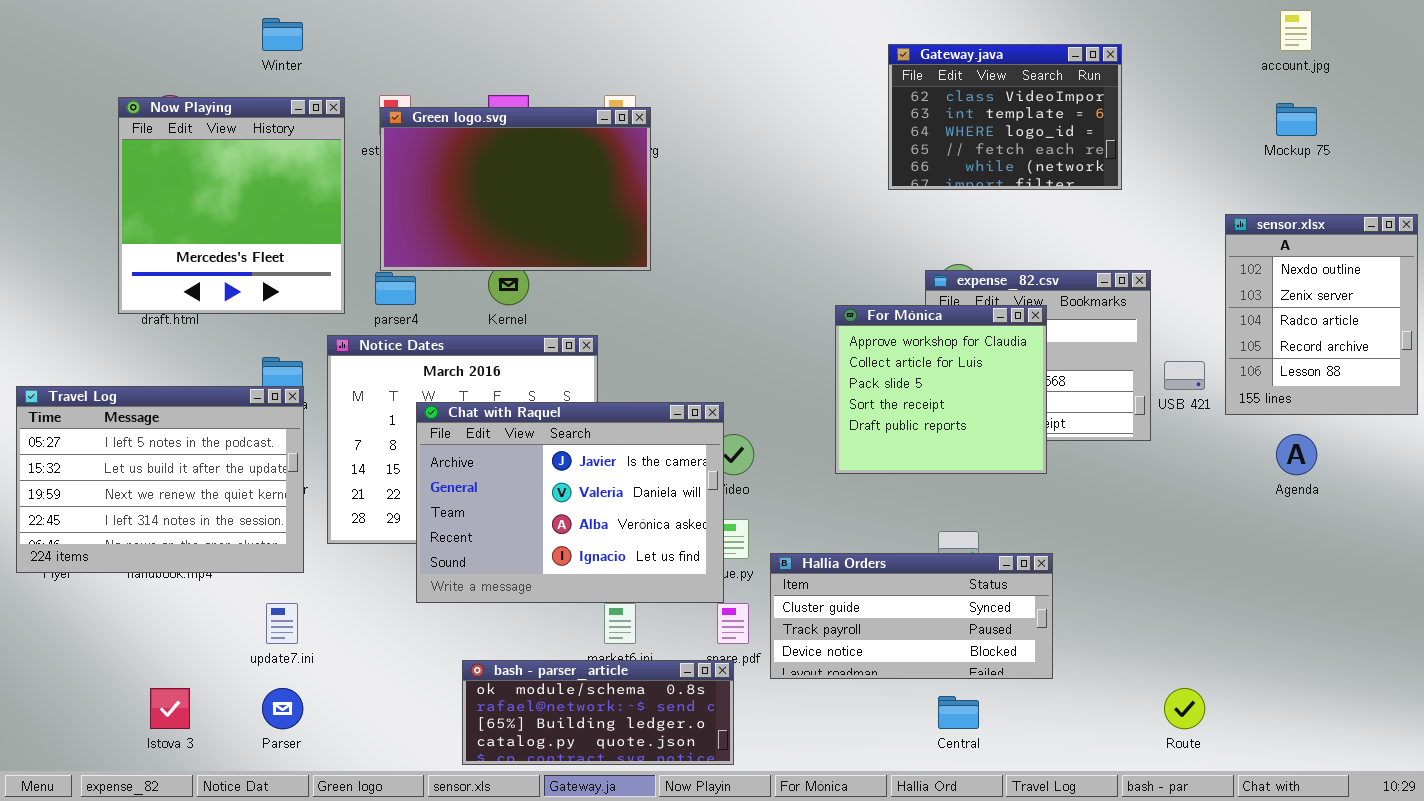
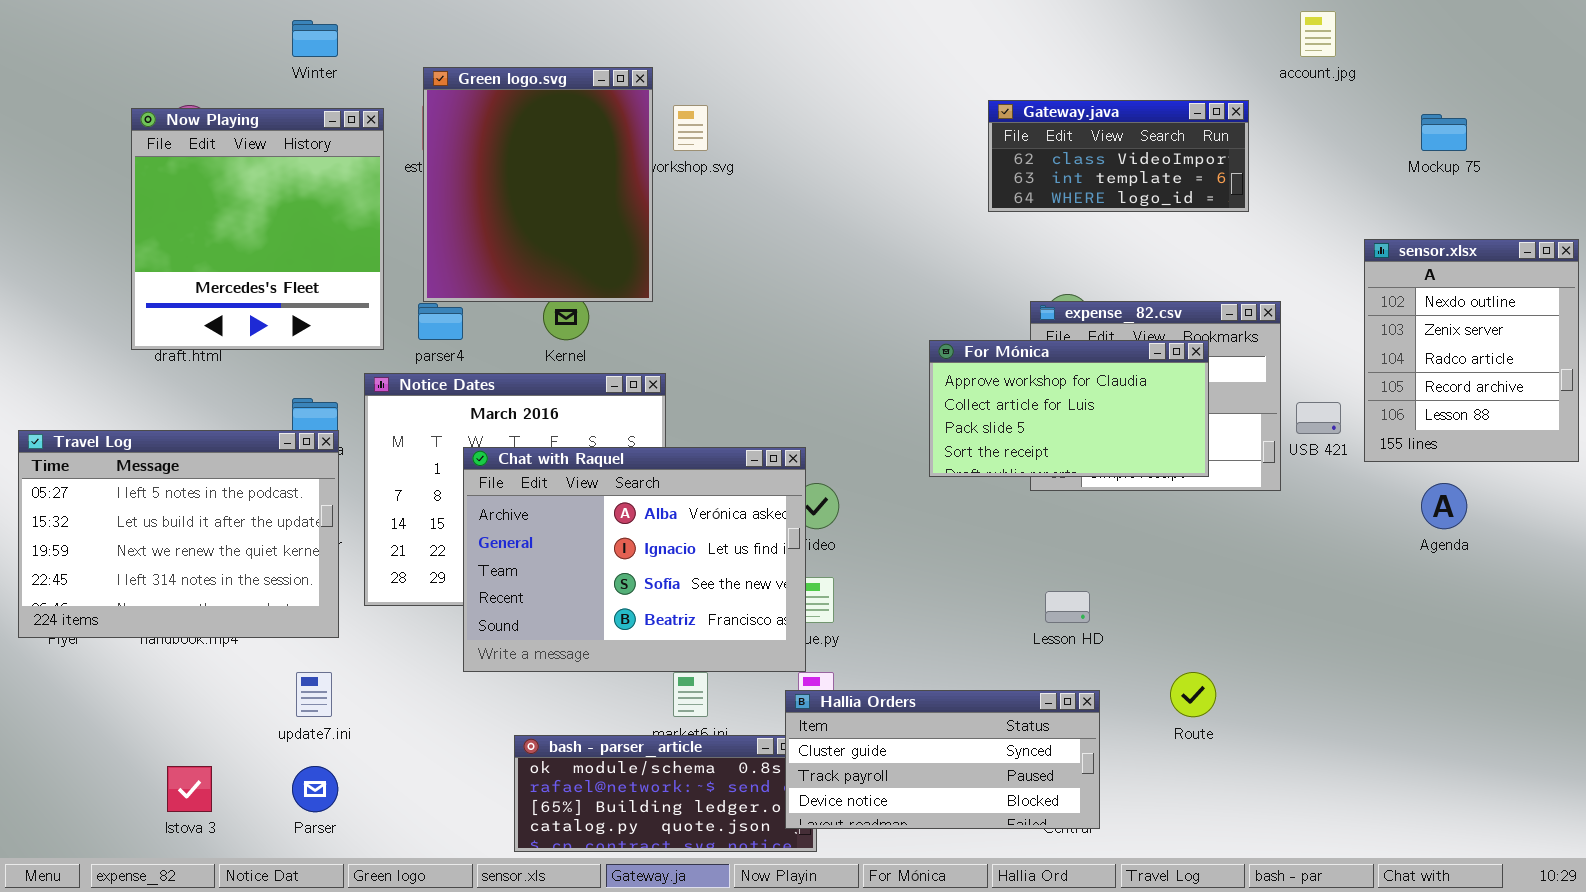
account.jpg: [1280,10,1312,51] -> [1300,11,1336,57], moved
Gateway.java: [888,44,1122,190] -> [988,100,1249,212], resized
Green logo.svg: [380,107,651,271] -> [423,67,653,302], resized
For Mónica: [835,305,1047,474] -> [929,340,1209,477], resized
Chat with Raquel: [416,402,724,603] -> [463,447,806,672], scrolled down 2 rows
Hallia Orders: [770,553,1053,679] -> [785,690,1100,829], moved
Route: [1164,688,1205,729] -> [1170,672,1216,717], moved

